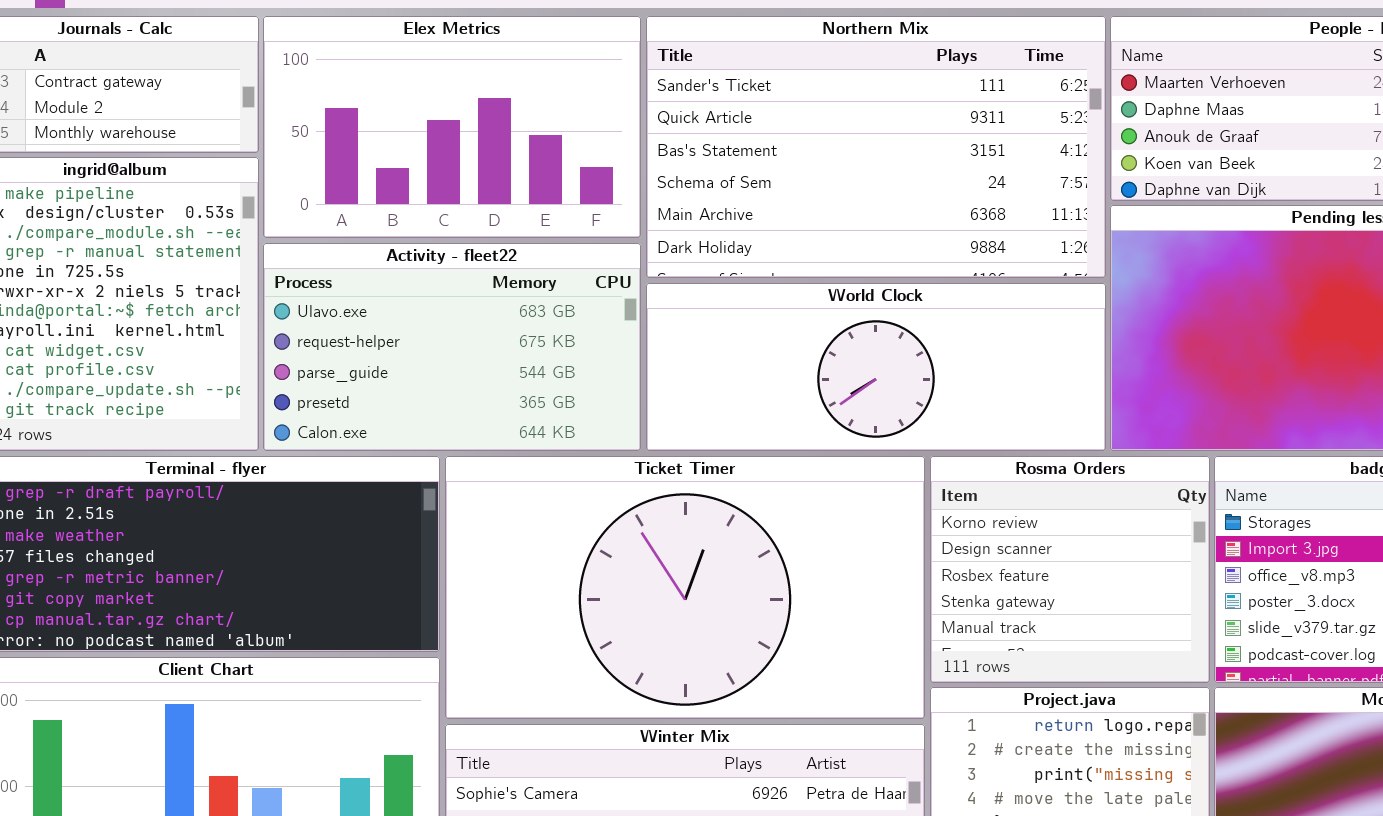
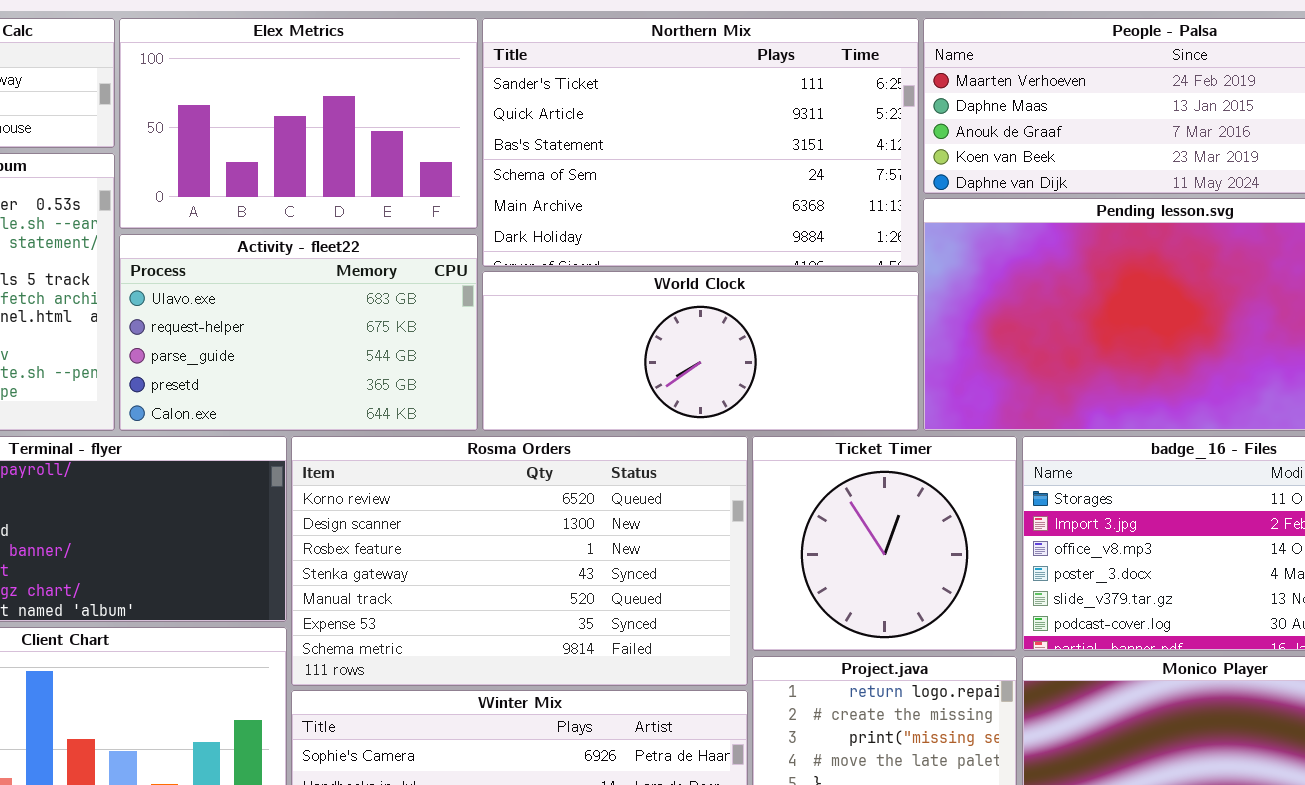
Ticket Timer: [445,456,925,719] -> [752,436,1017,651], moved, resized
Rosma Orders: [930,456,1210,683] -> [291,436,748,686], moved, resized

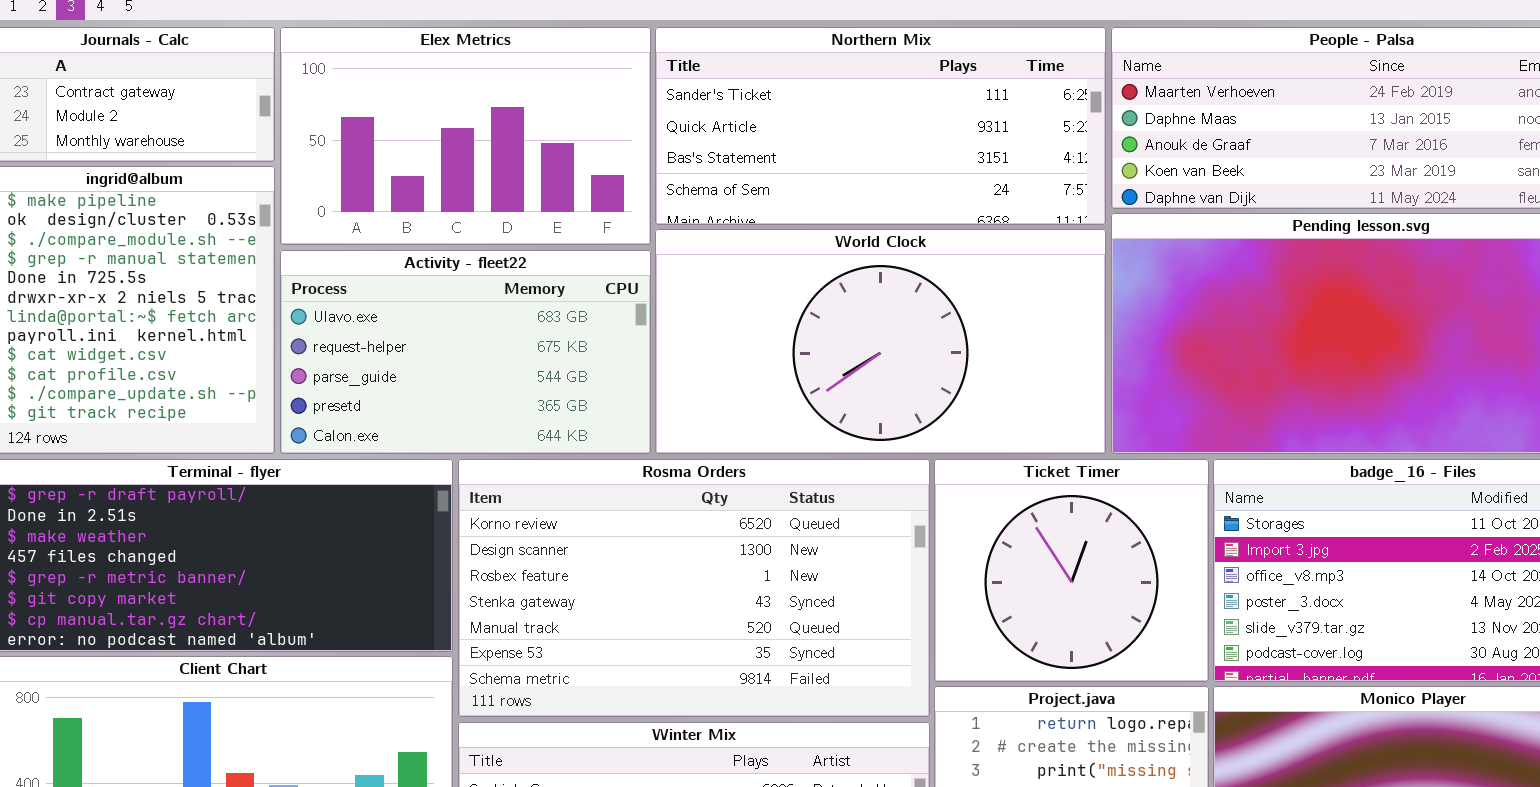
Northern Mix: [482,18,919,267] -> [655,27,1106,225], resized
World Clock: [482,271,919,431] -> [655,229,1106,454], resized

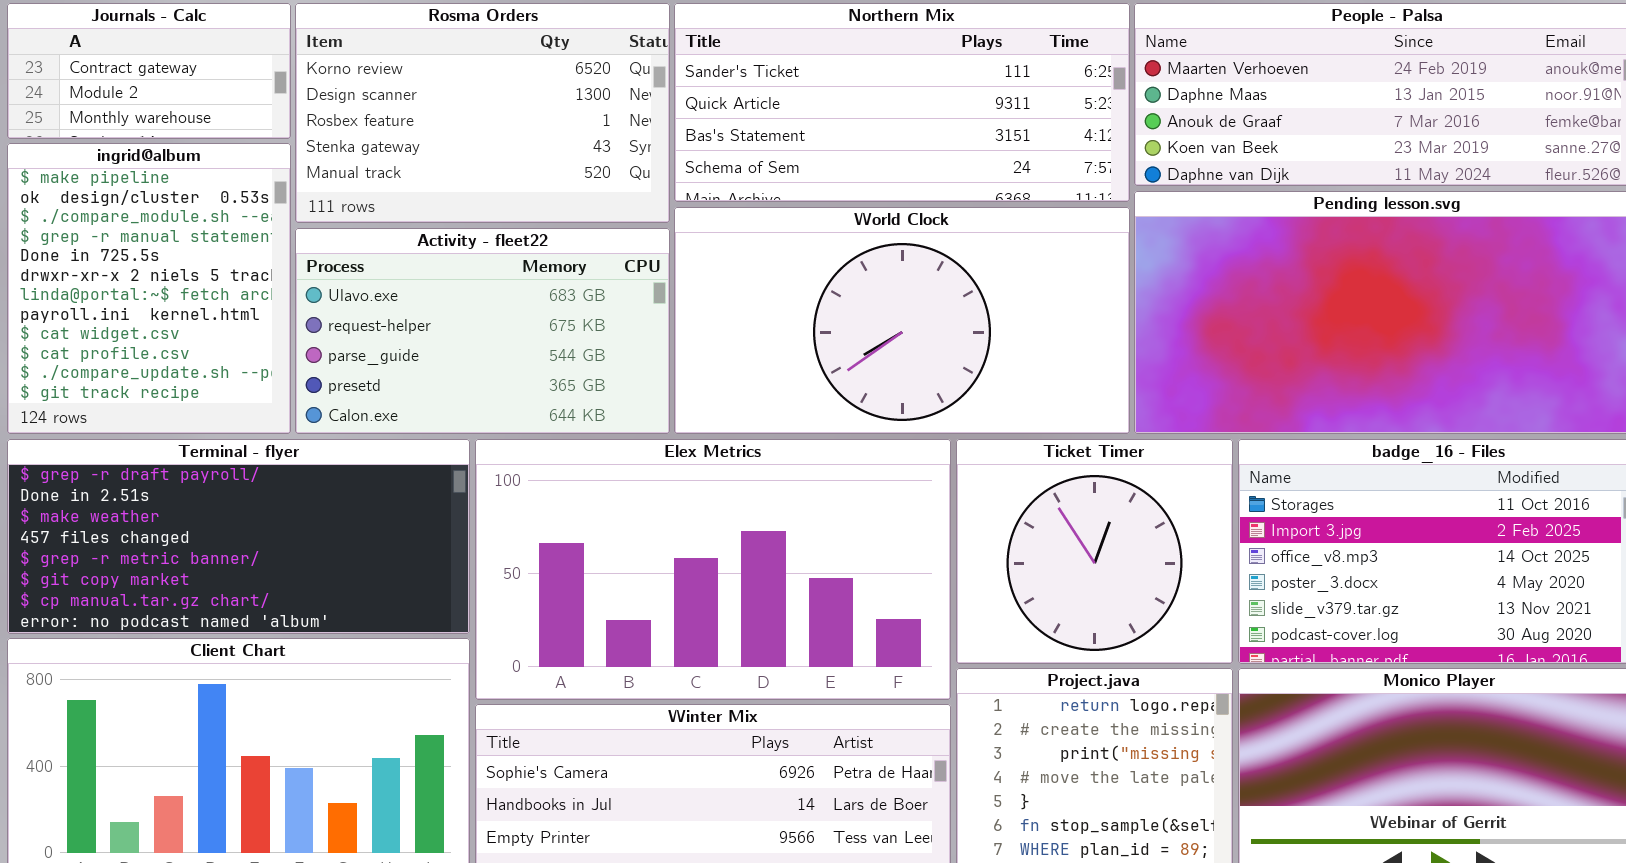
Elex Metrics: [280,27,651,245] -> [475,439,951,700], moved, resized
Rosma Orders: [458,459,930,717] -> [295,3,670,223], moved, resized

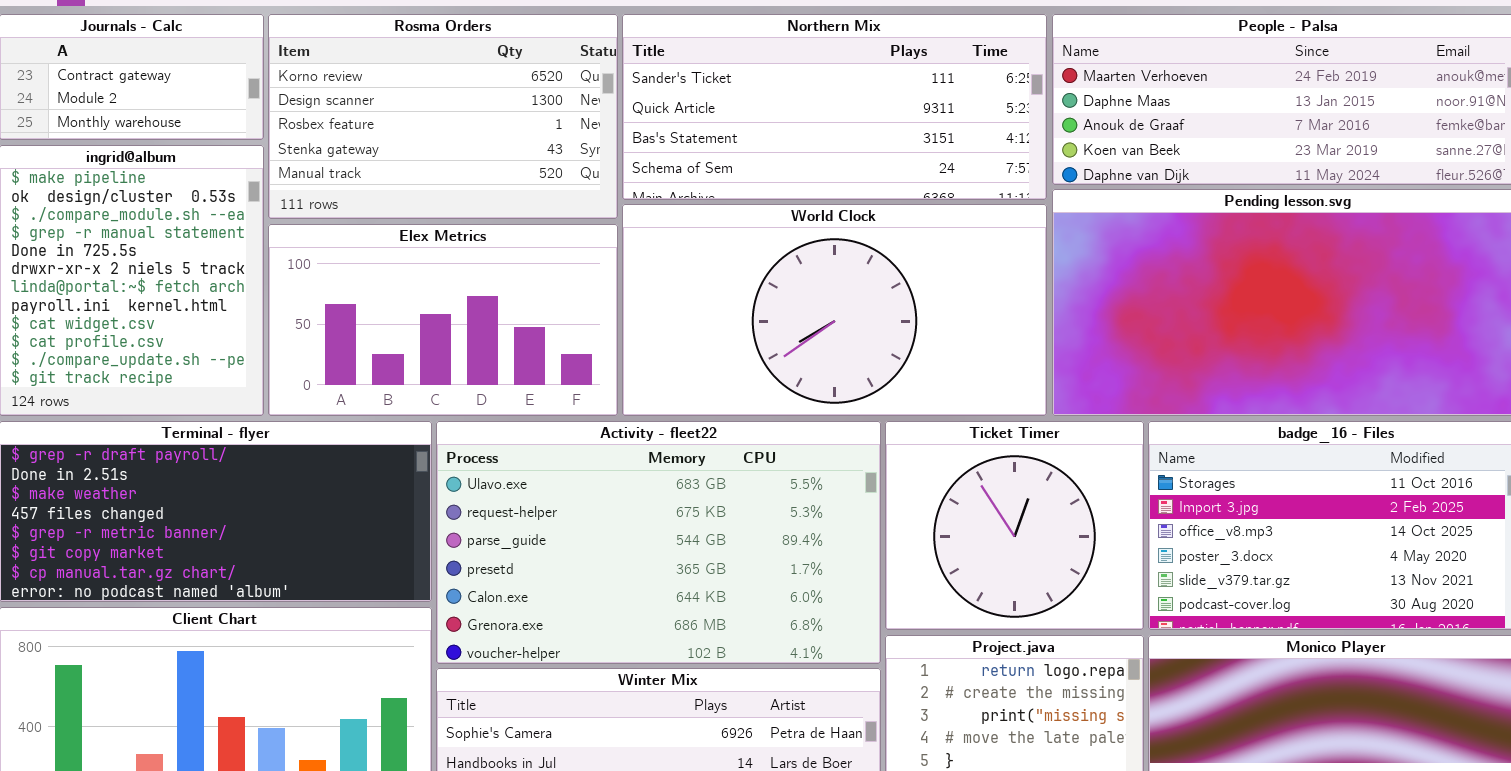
Activity - fleet22: [295,228,670,434] -> [436,421,881,664], moved, resized
Elex Metrics: [475,439,951,700] -> [268,224,618,416], moved, resized

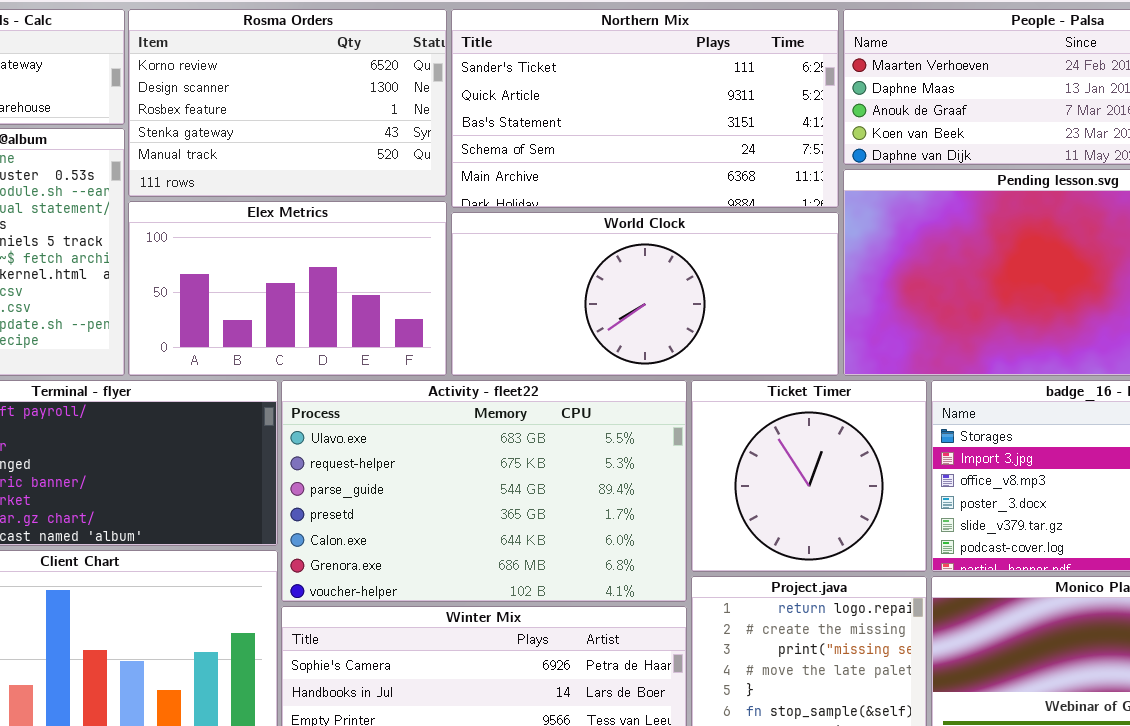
Northern Mix: [622,14,1047,200] -> [451,9,839,208], resized
World Clock: [622,204,1047,416] -> [451,212,839,376], resized

